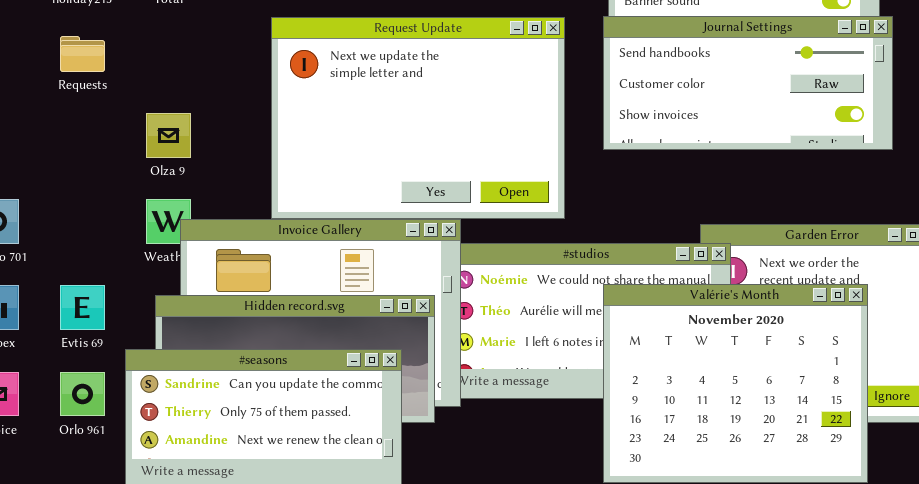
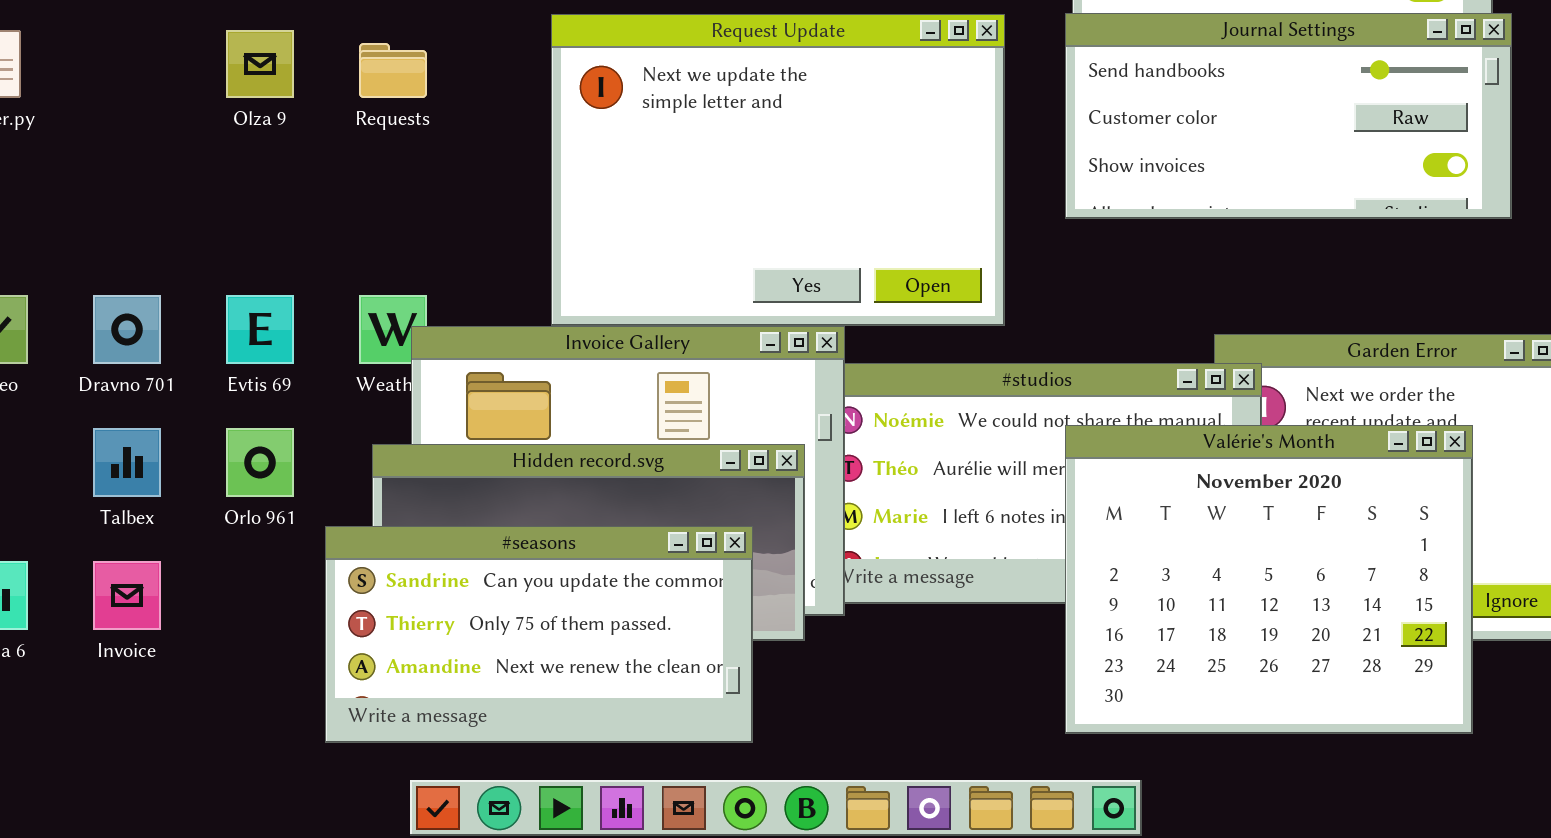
Requests: [60,36,105,72] -> [359,43,427,98], moved
Olza 9: [146,113,191,158] -> [226,30,294,98], moved
Evtis 69: [60,285,105,330] -> [226,295,294,364], moved
Orlo 961: [60,372,105,416] -> [226,428,294,497], moved

